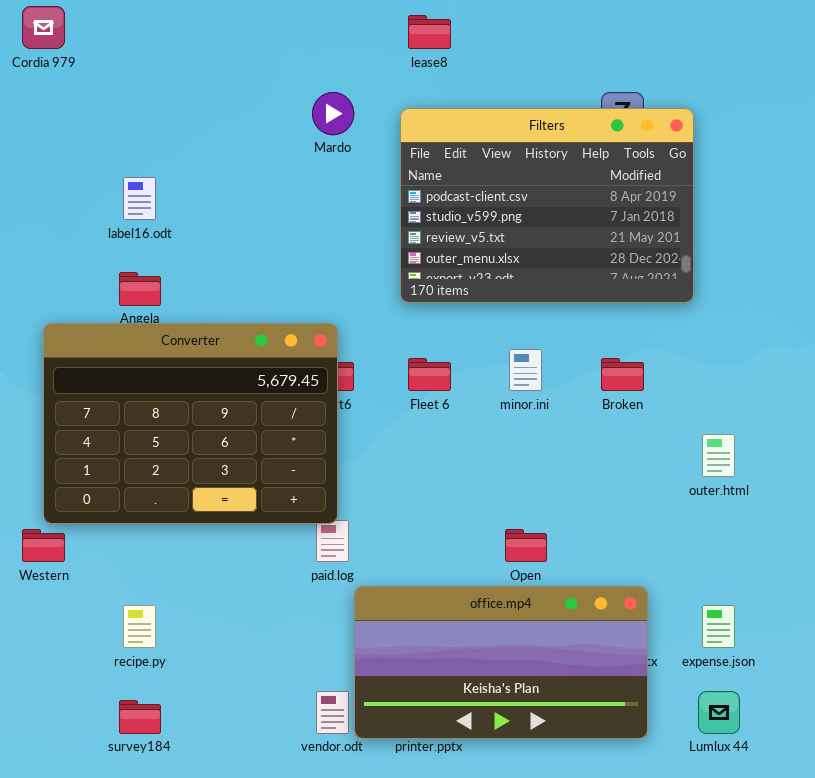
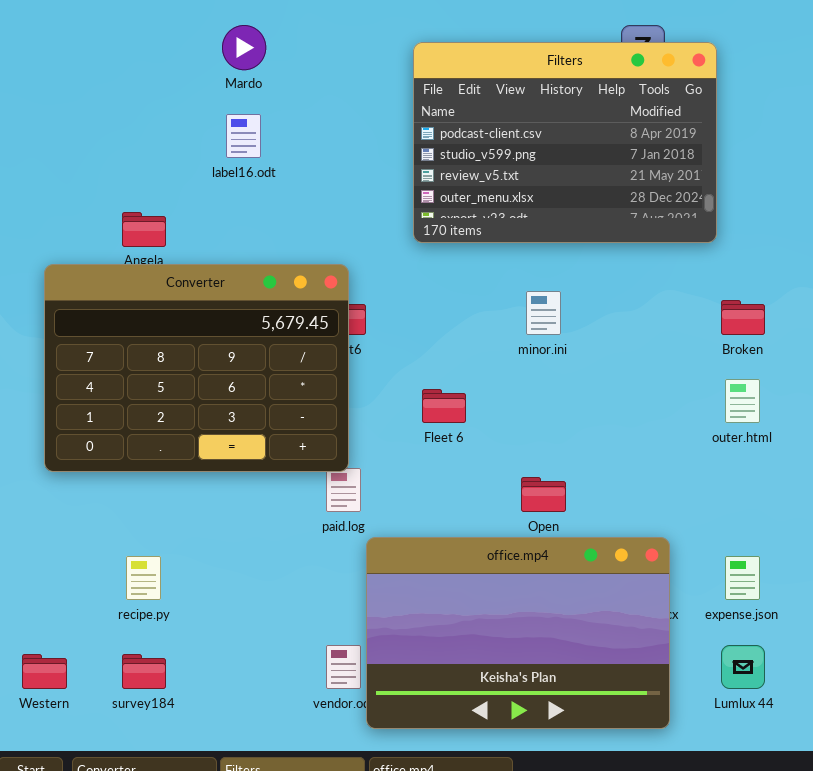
Mardo: [312,92,354,135] -> [222,25,266,70], moved
label16.odt: [123,177,156,220] -> [226,114,261,158], moved
Fleet 6: [408,358,451,391] -> [422,389,466,423], moved
Broken: [601,358,644,391] -> [721,300,765,335], moved
Western: [22,529,65,562] -> [22,654,67,689], moved
office.mp4: [354,586,648,739] -> [366,537,670,729], resized

